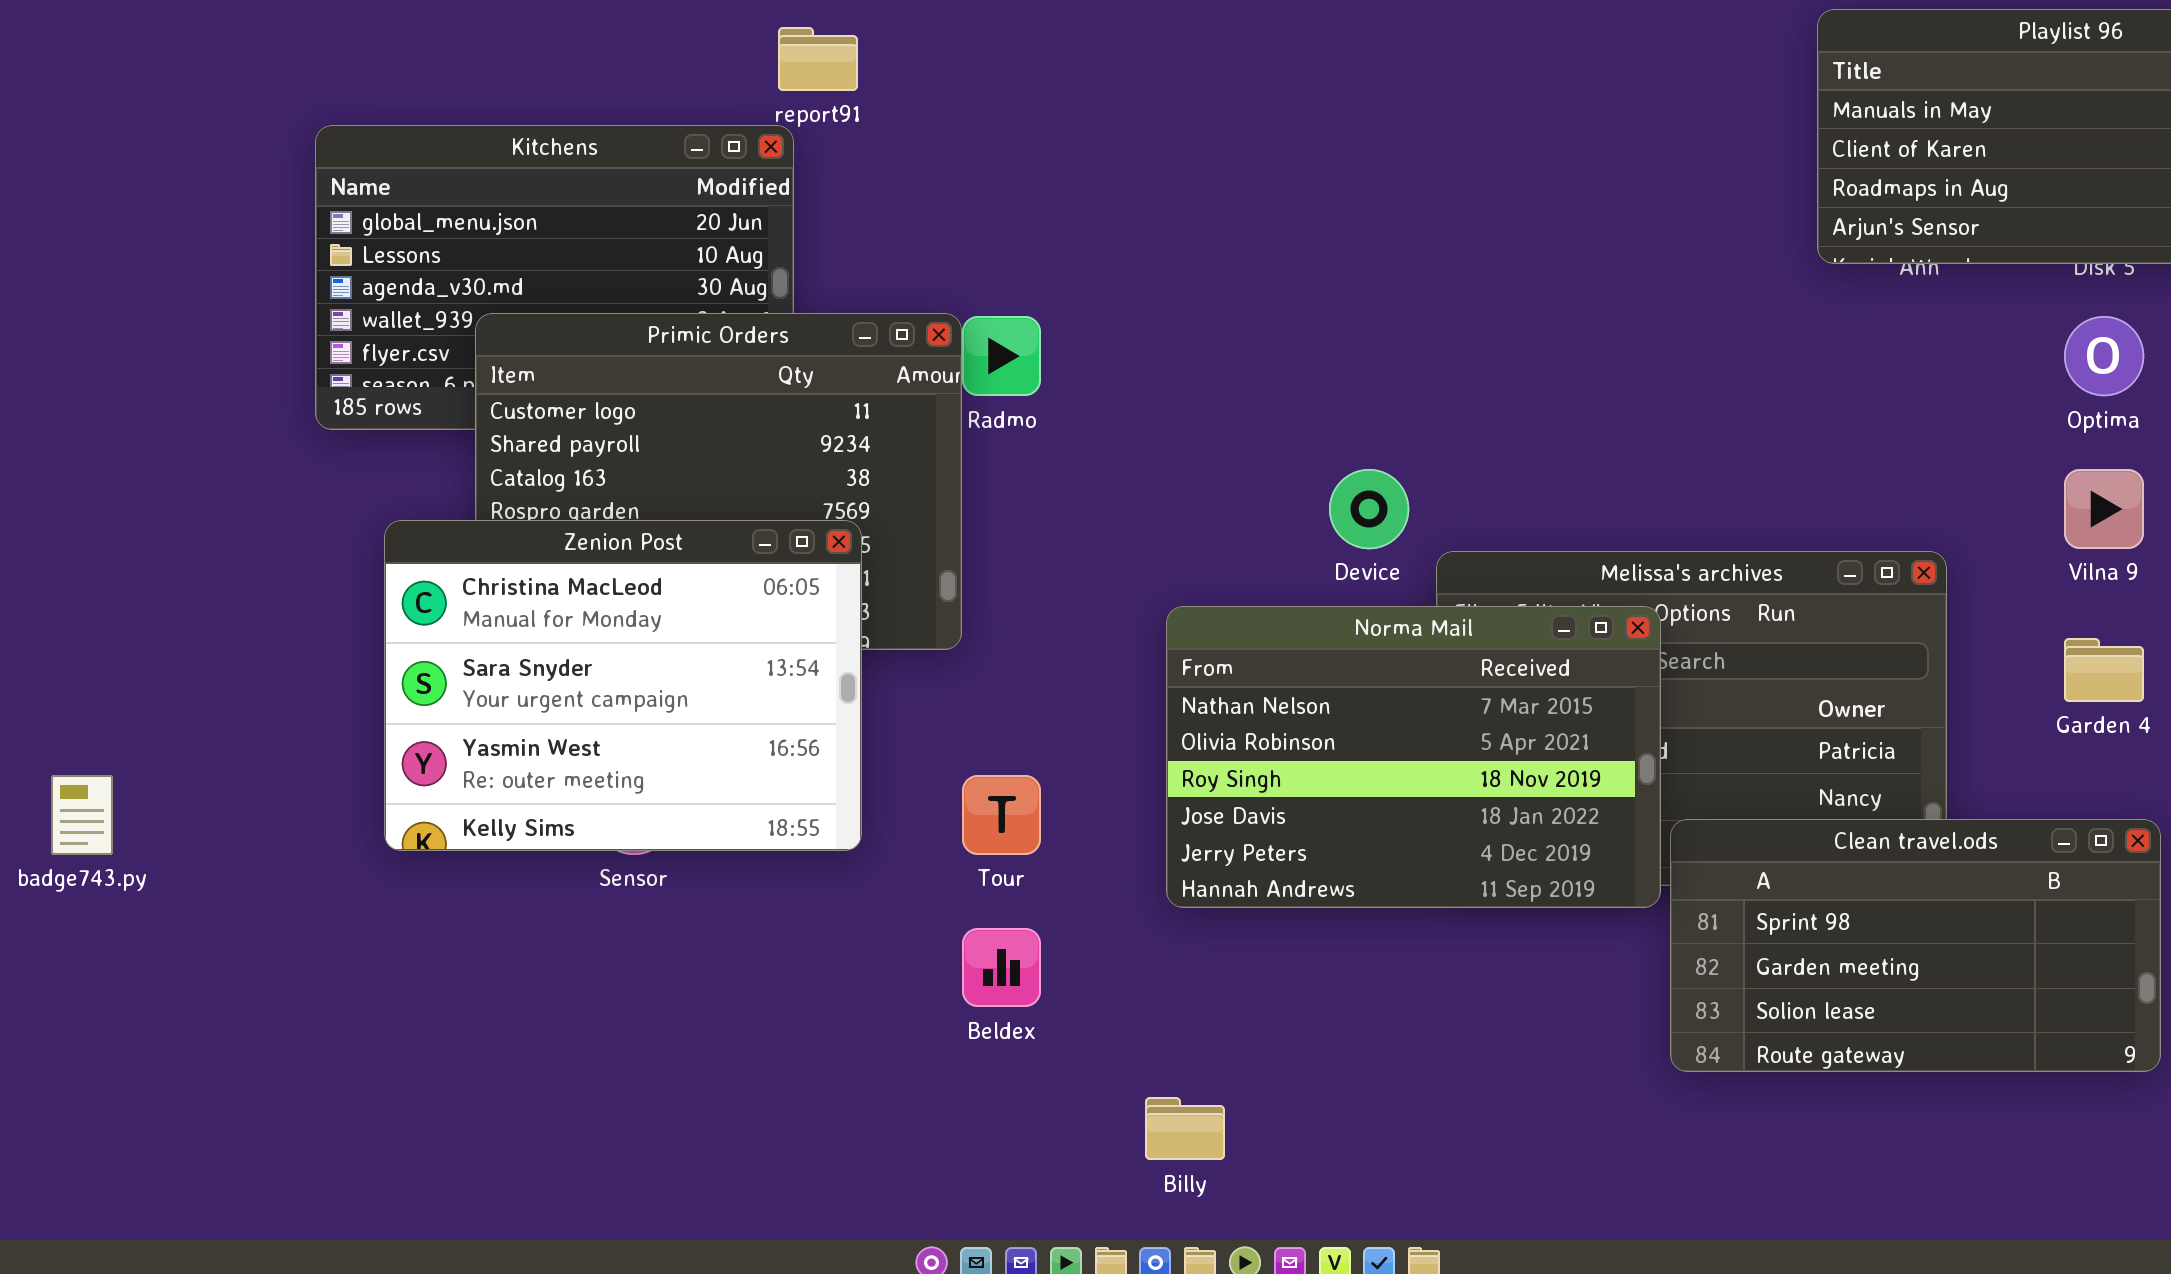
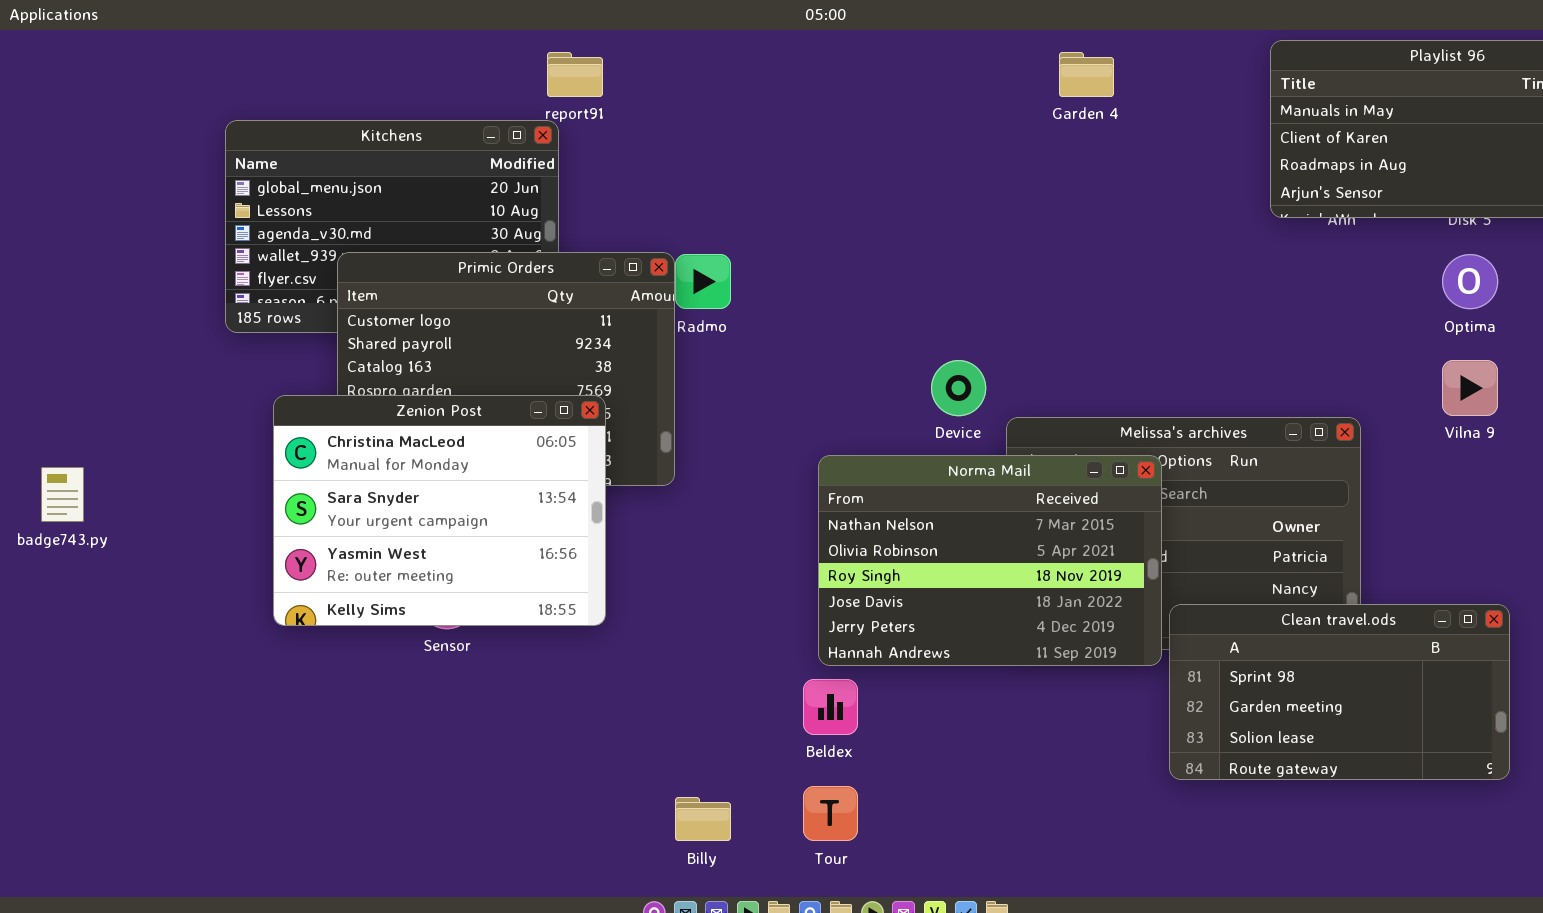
Garden 4: [2064,638,2144,702] -> [1059,52,1114,97], moved
badge743.py: [51,775,113,855] -> [41,467,84,522], moved
Tour: [962,775,1041,855] -> [803,786,858,841], moved
Beldex: [962,928,1041,1007] -> [803,679,858,735], moved
Billy: [1145,1097,1225,1160] -> [675,797,731,841], moved

